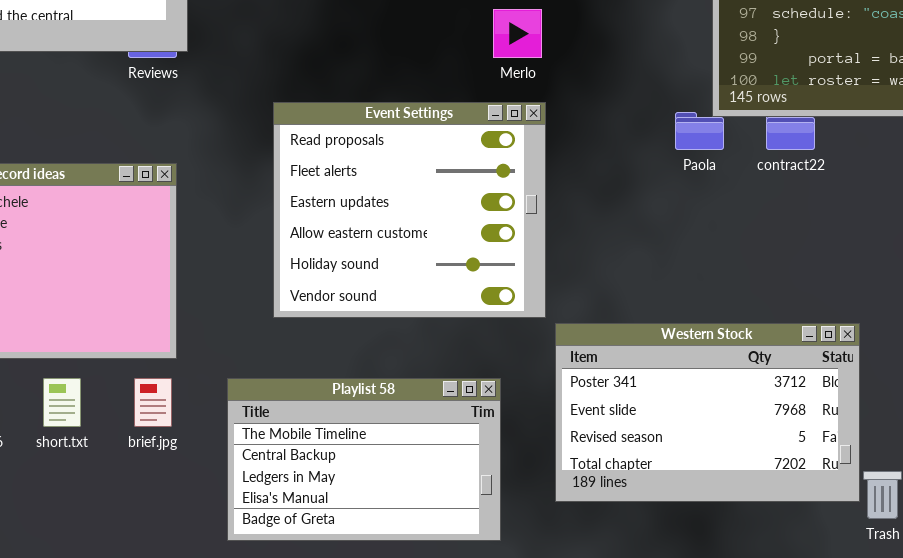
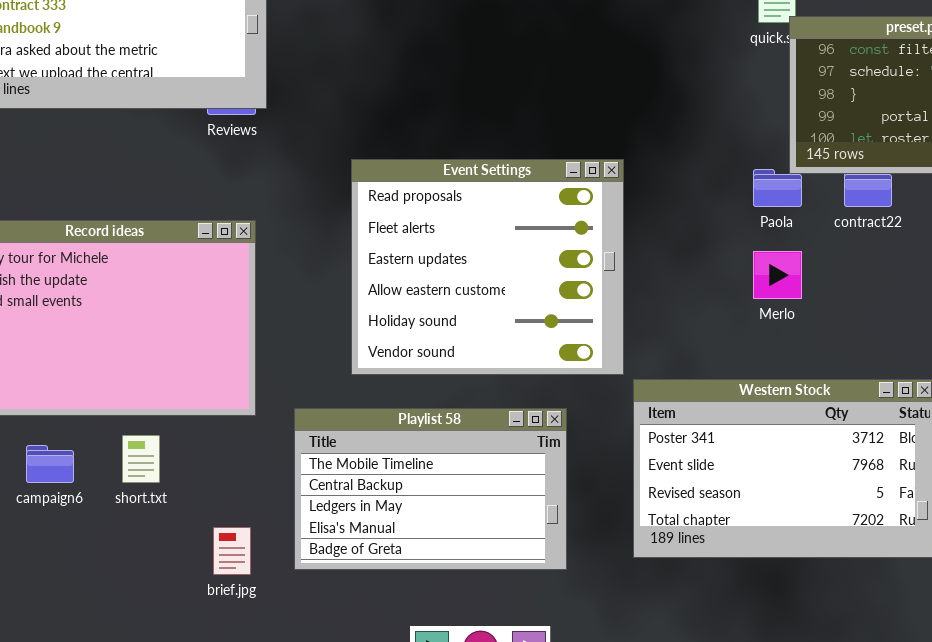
Merlo: [493,9,542,58] -> [753,251,802,299], moved
brief.jpg: [134,378,172,427] -> [213,527,251,575], moved
Playlist 58: [227,378,501,541] -> [294,408,567,570], moved

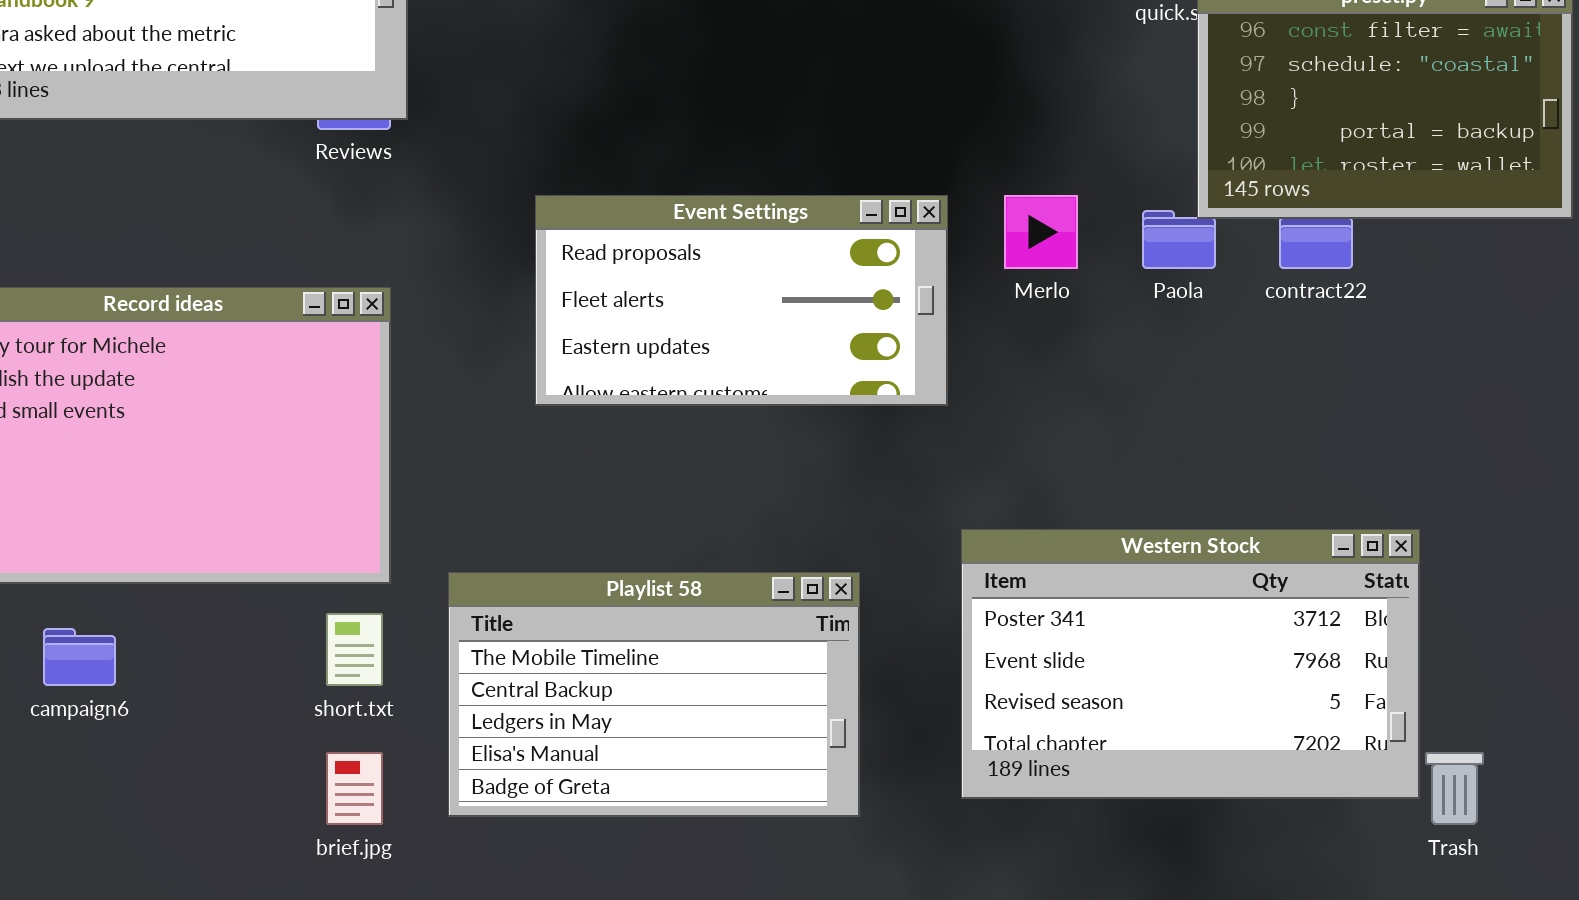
Event Settings: [351,159,624,375] -> [535,195,948,406], resized
Merlo: [753,251,802,299] -> [1004,195,1078,269], moved
short.txt: [122,435,160,483] -> [326,613,383,686], moved

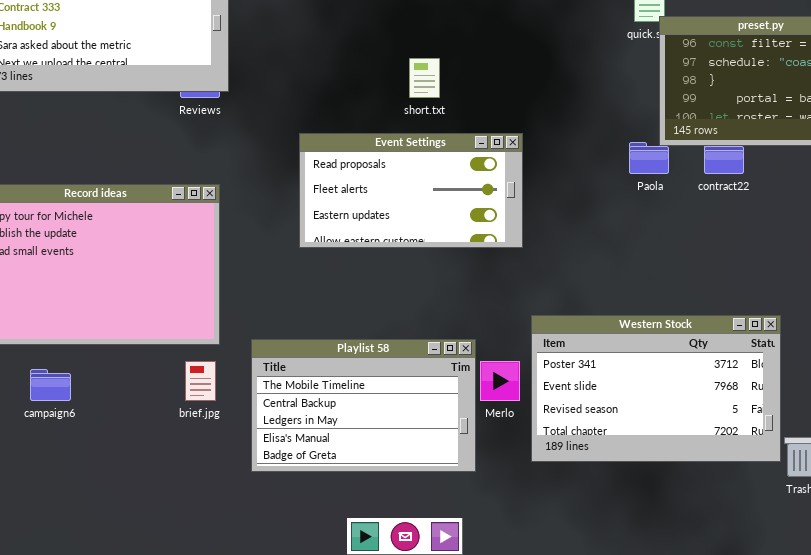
Merlo: [1004,195,1078,269] -> [480,361,520,401], moved
short.txt: [326,613,383,686] -> [409,58,440,98], moved
brief.jpg: [326,752,383,825] -> [185,361,216,401], moved

